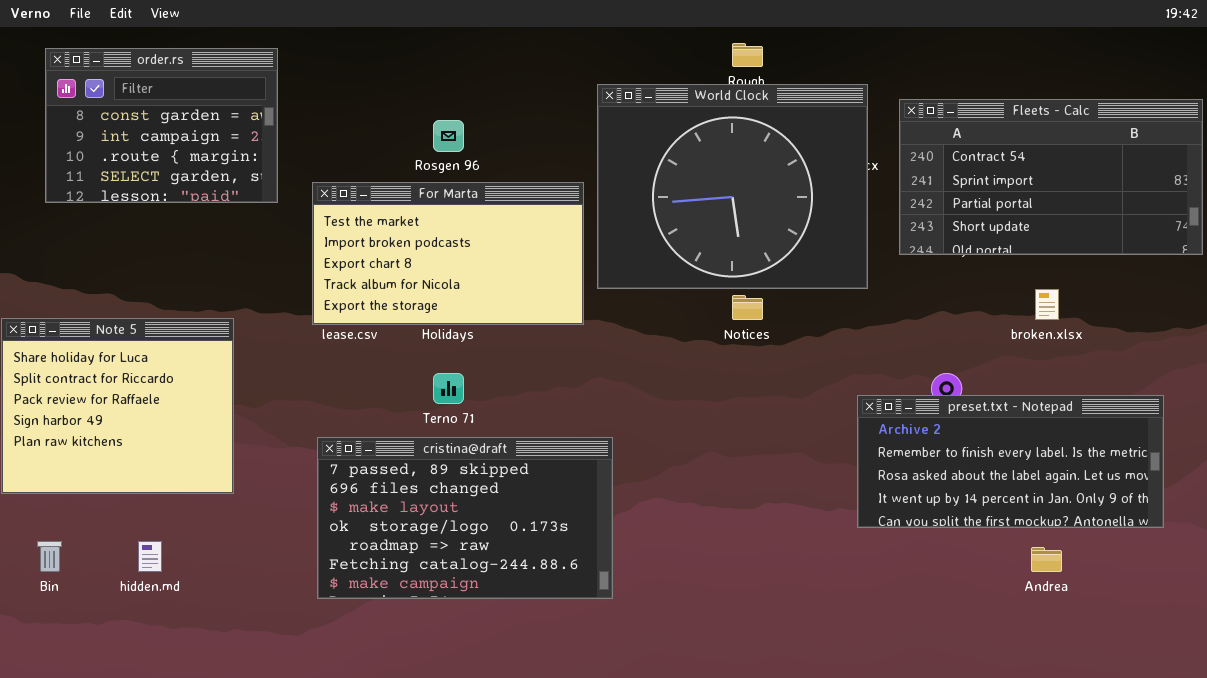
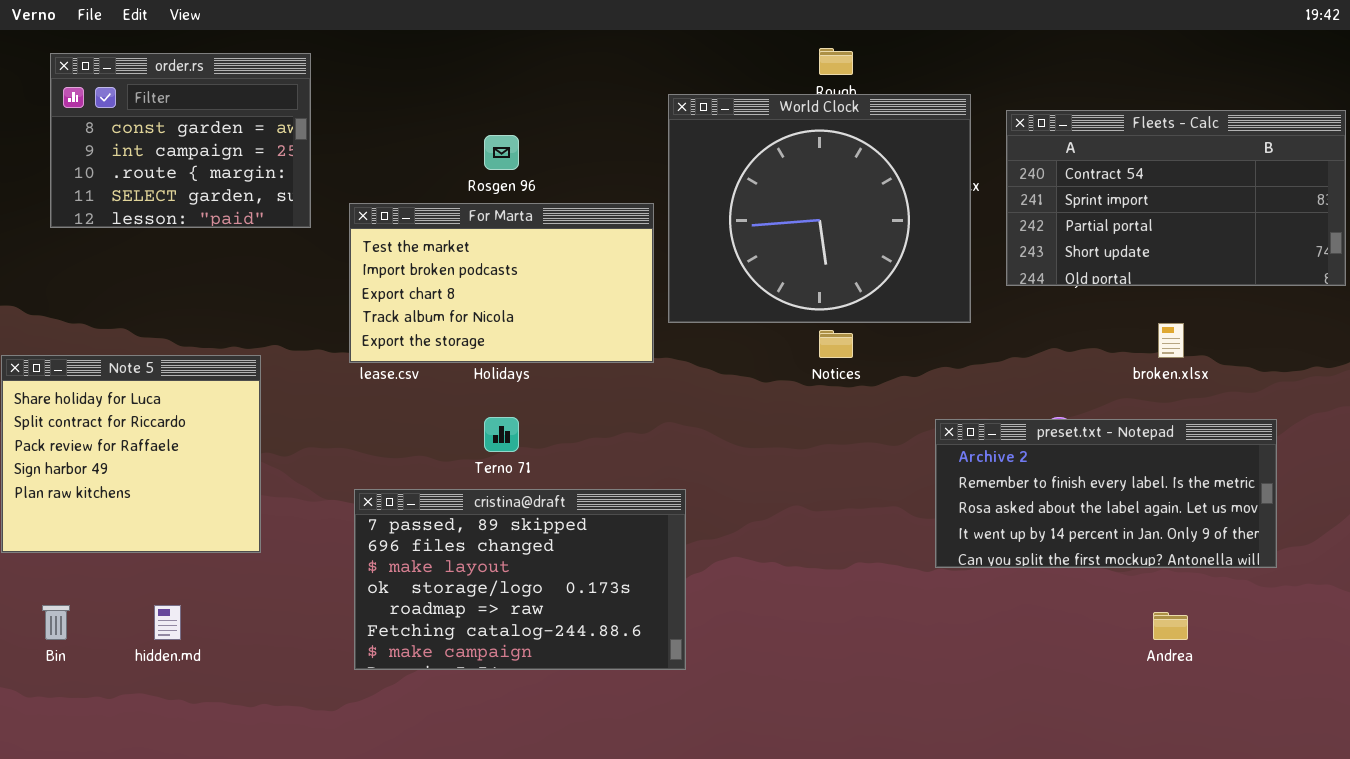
preset.txt - Notepad: [857,395,1164,528] -> [935,419,1277,568], moved

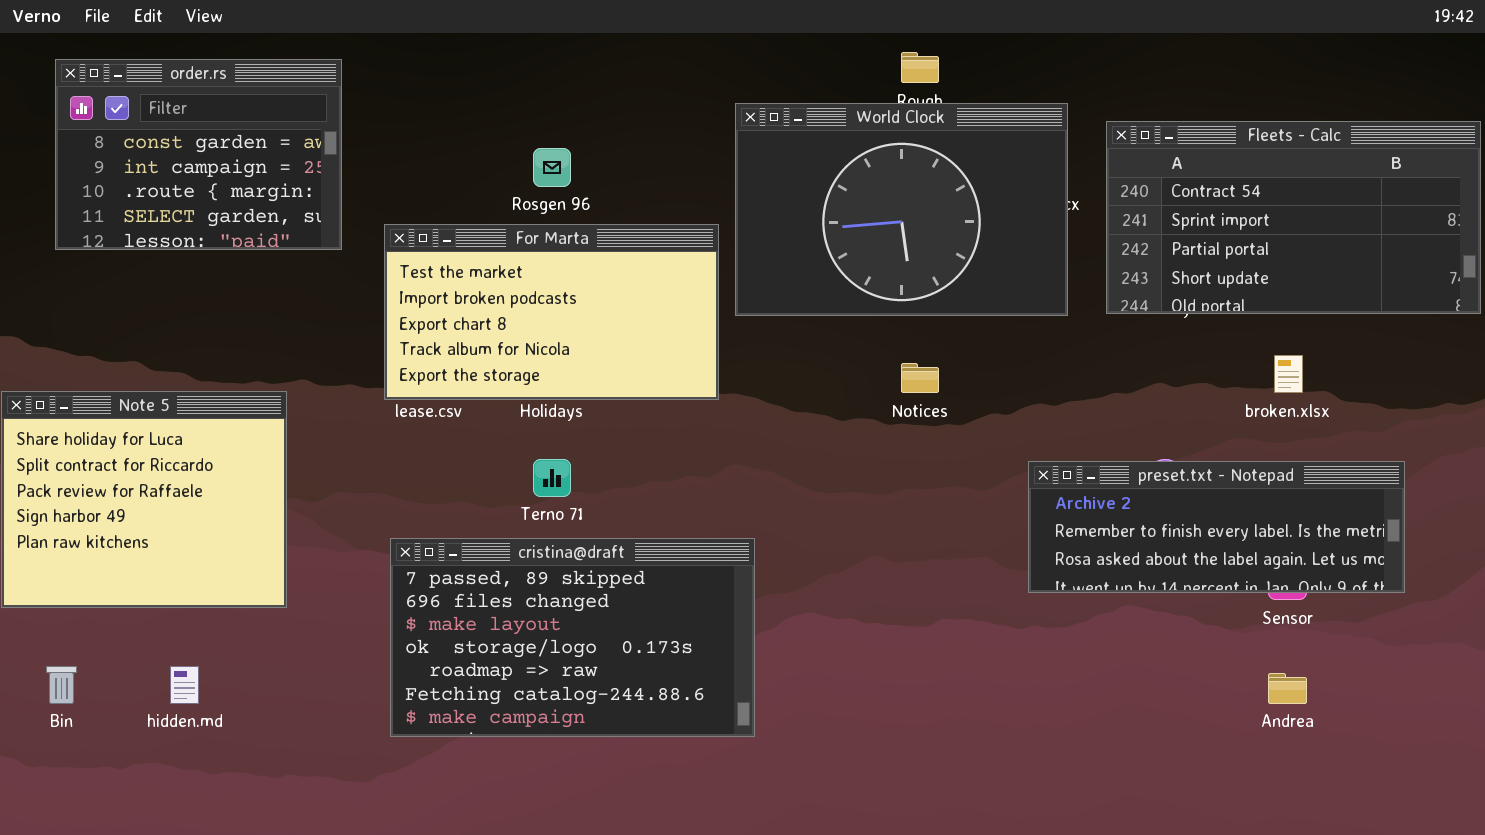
World Clock: [668,94,971,323] -> [735,103,1068,316], resized
preset.txt - Notepad: [935,419,1277,568] -> [1028,461,1405,593], resized

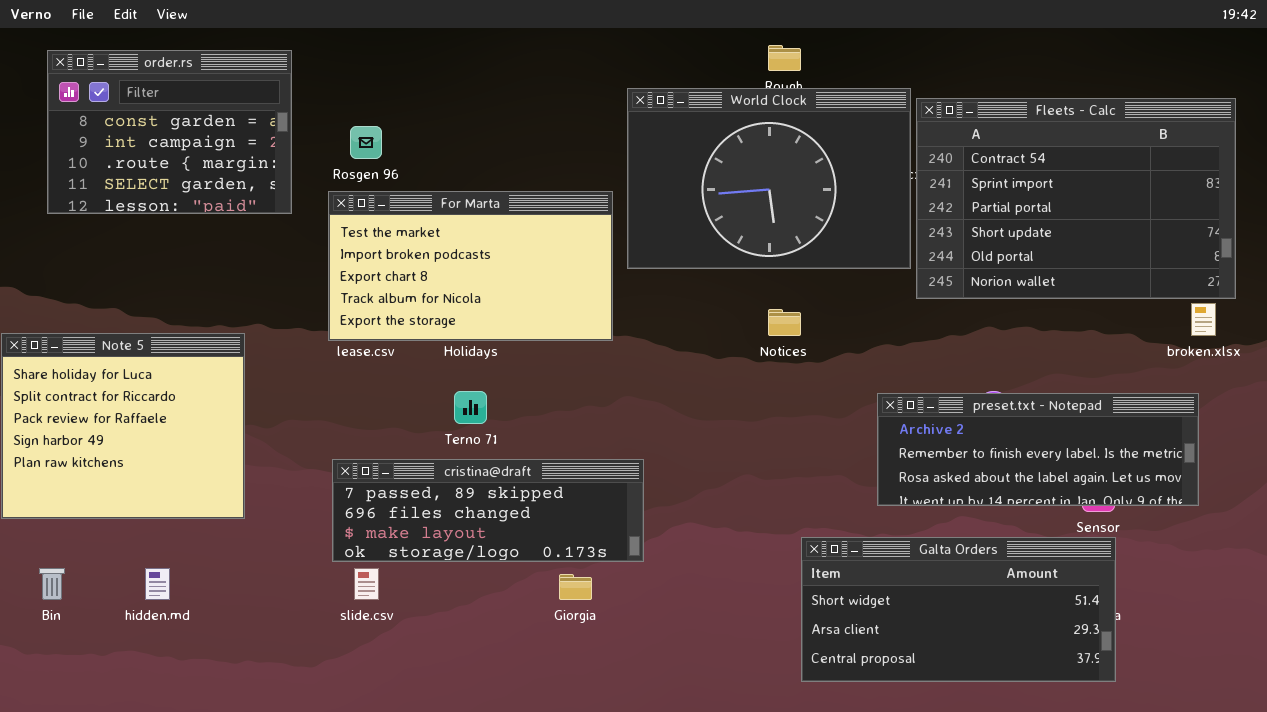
Fleets - Calc: [1106,121,1481,314] -> [916,98,1236,299], moved, resized
Rosgen 96: [533,148,571,187] -> [350,126,382,159], moved
broken.xlsx: [1274,355,1303,393] -> [1191,303,1216,336], moved
cristina@draft: [390,538,755,737] -> [332,459,644,562], resized
Galta Orders: none -> [801,537,1116,682], opened

